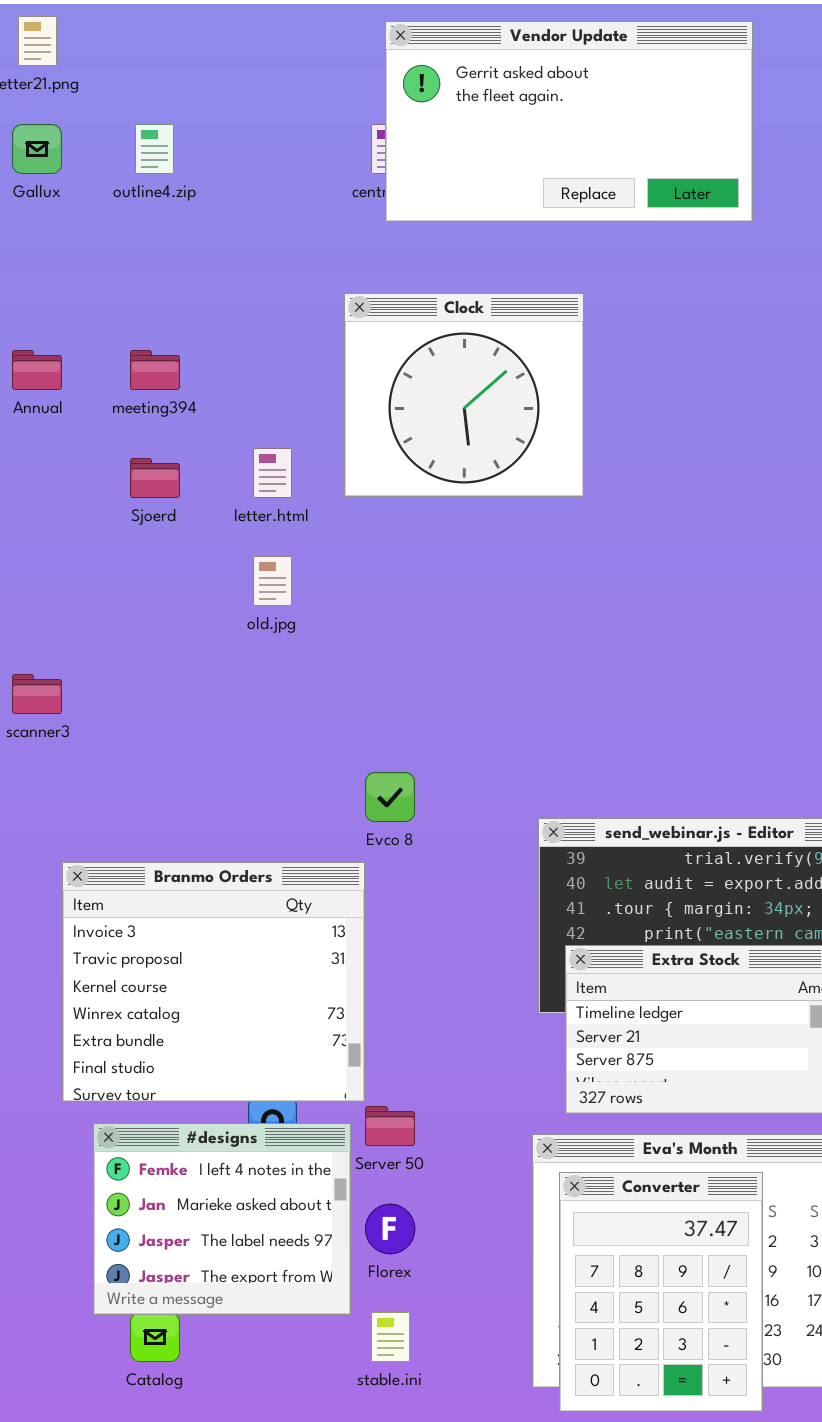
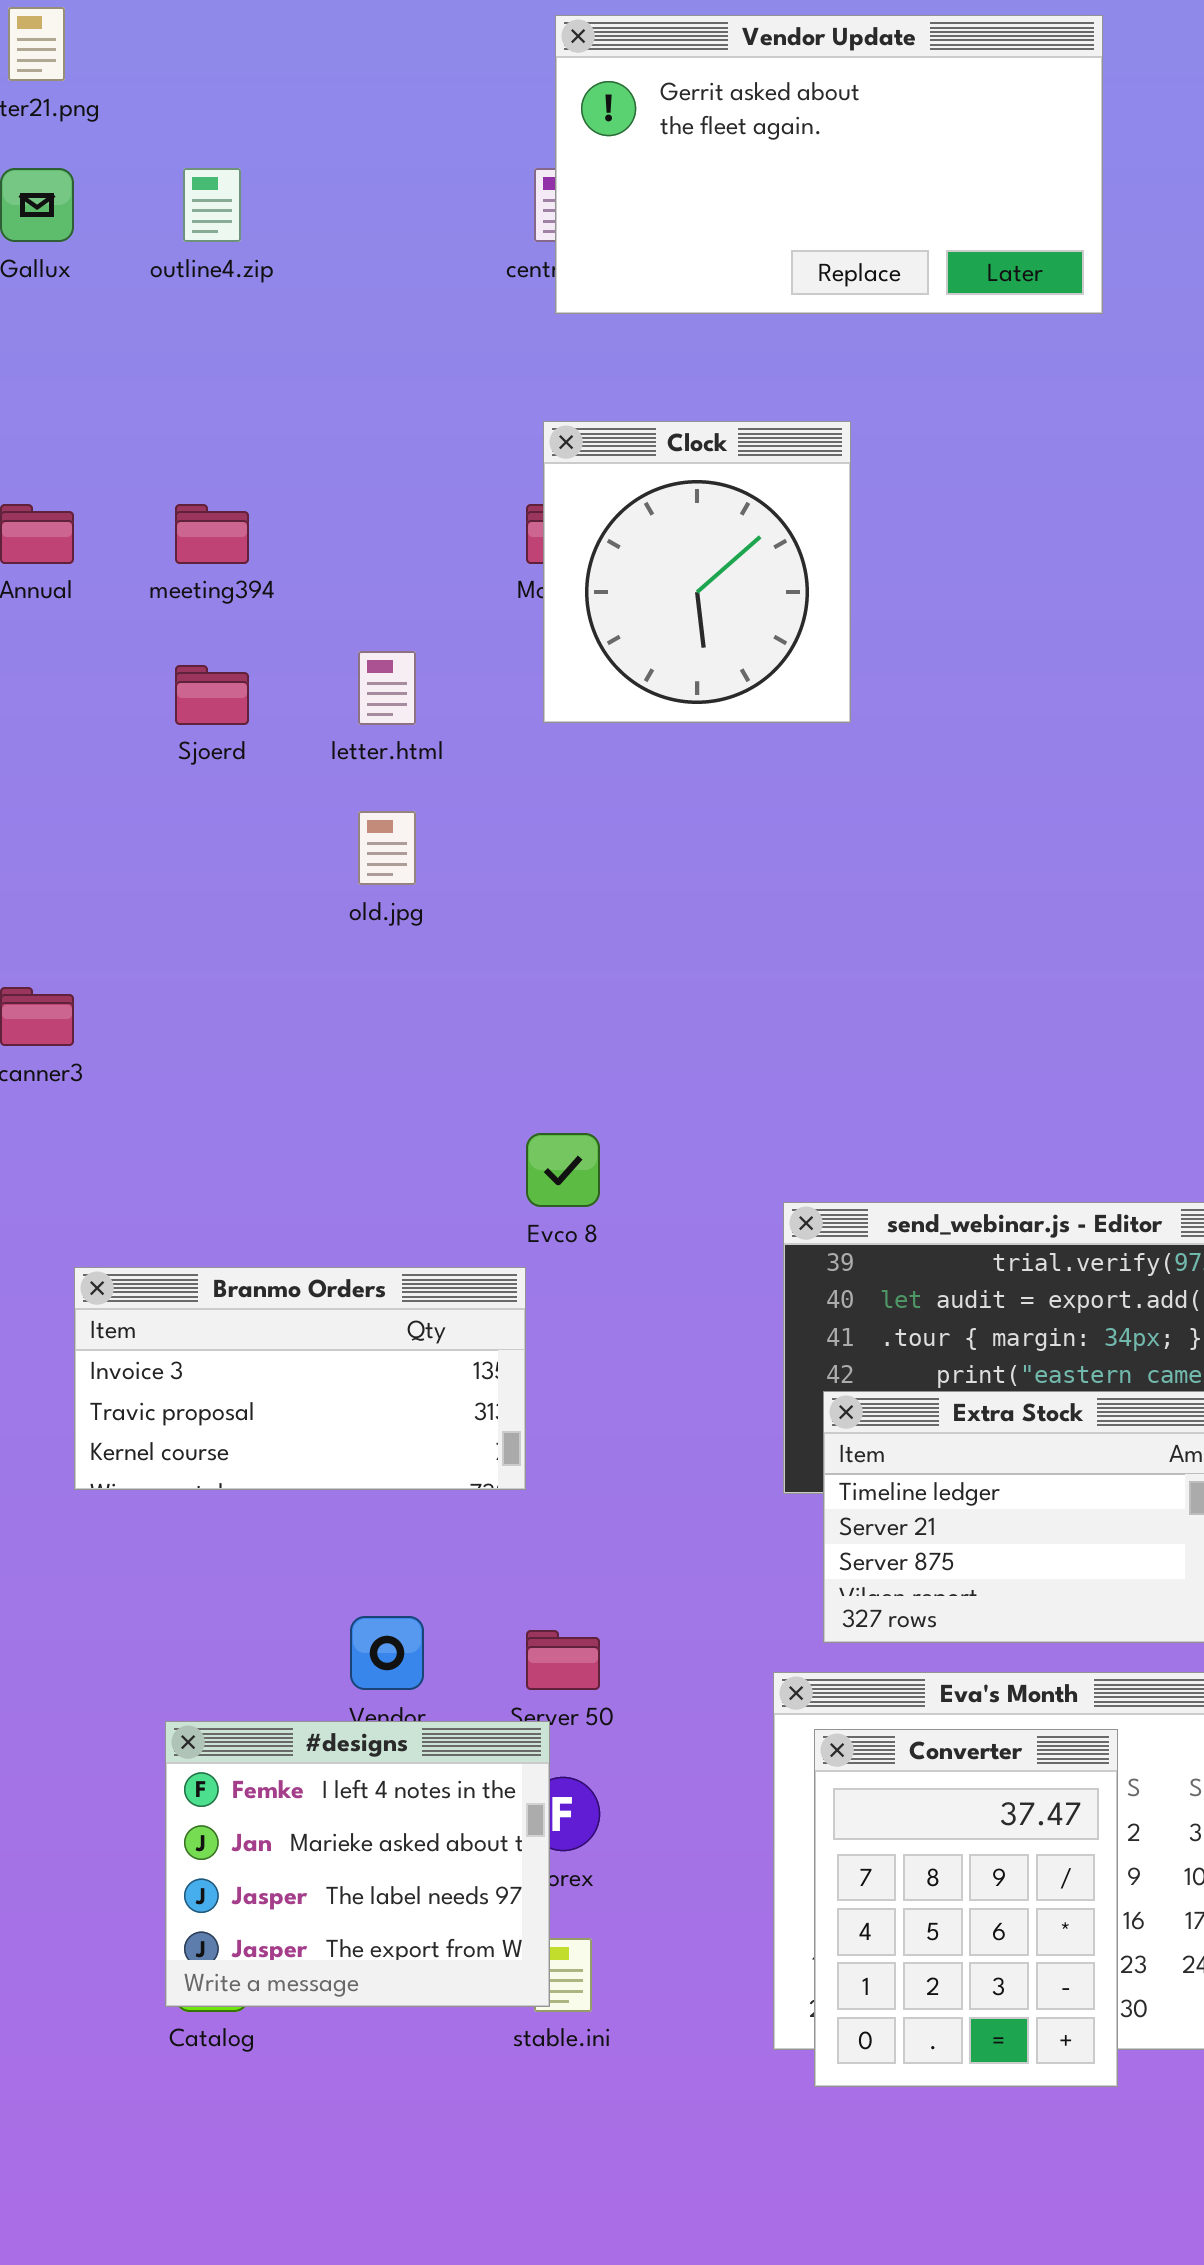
Clock: [344,293,584,497] -> [543,421,851,723], resized
Branmo Orders: [62,862,365,1102] -> [74,1267,526,1490], resized
#designs: [93,1123,351,1315] -> [165,1721,550,2007], moved

